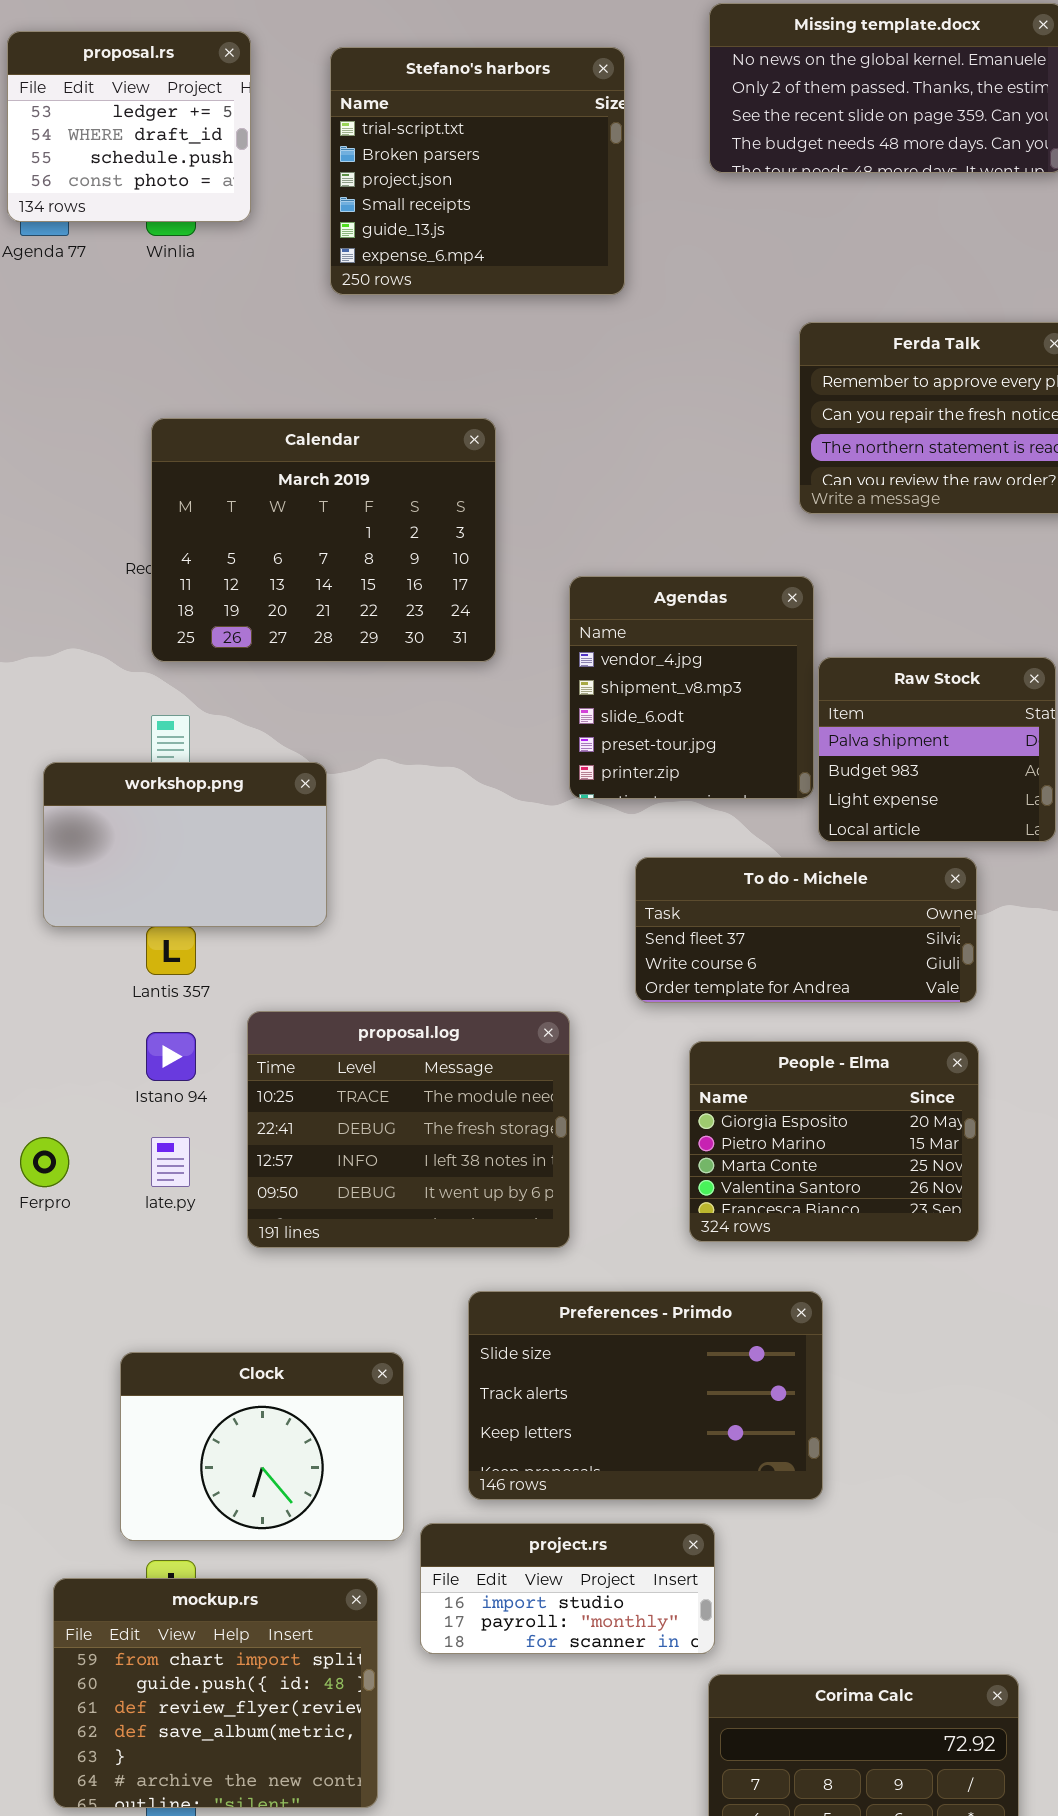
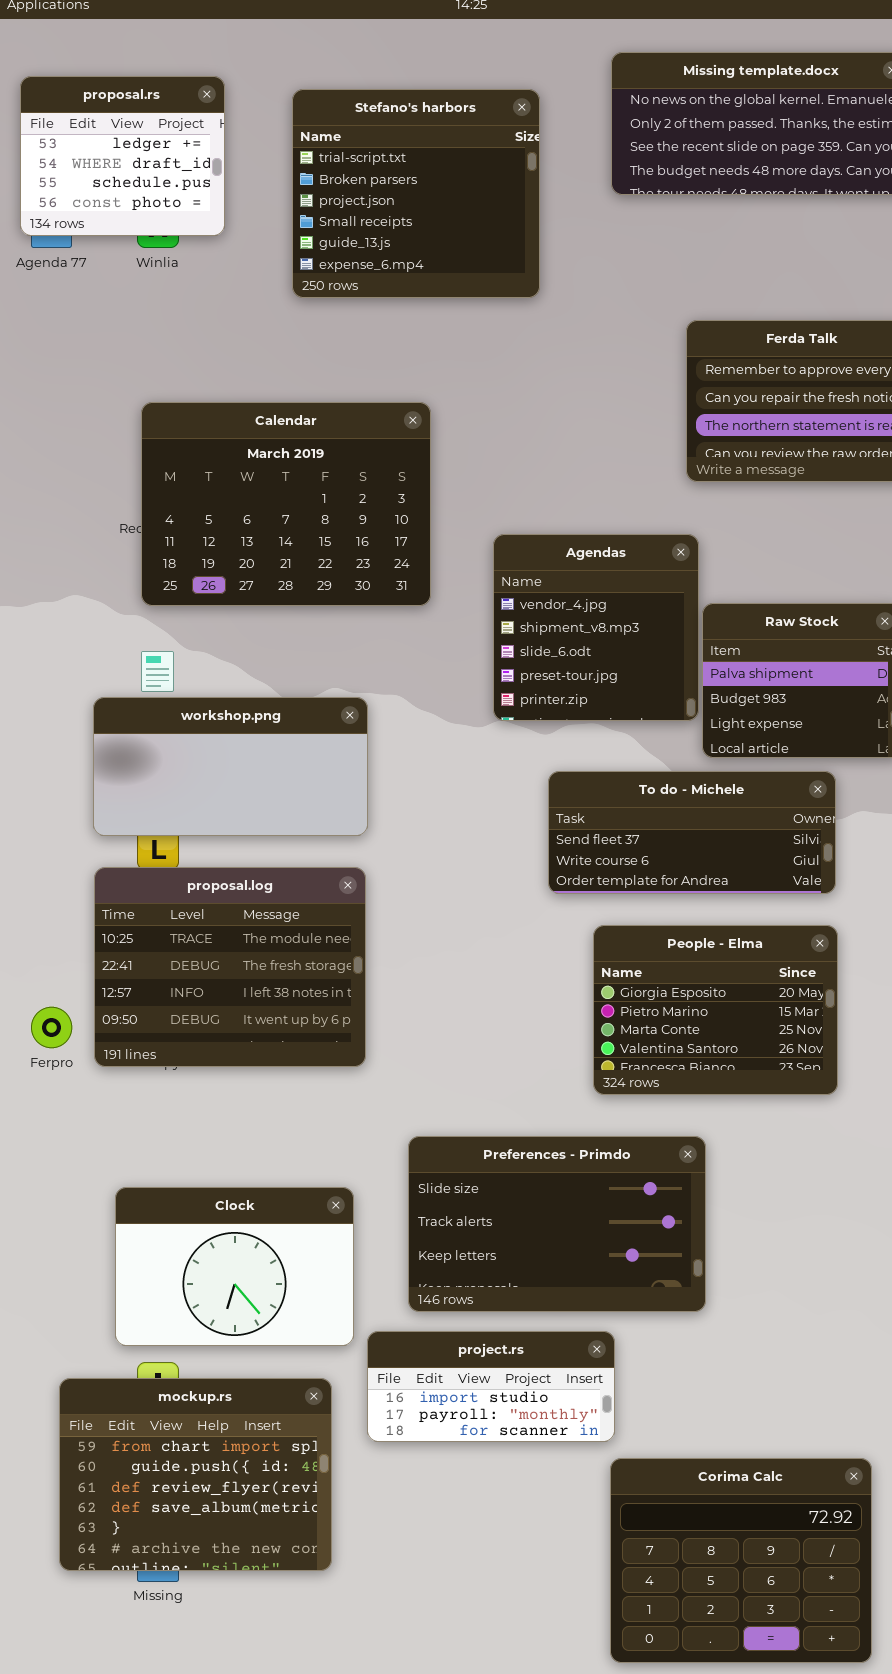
workshop.png: [43,762,327,927] -> [93,697,368,836], moved, resized
proposal.log: [247,1011,570,1248] -> [94,867,366,1067], moved

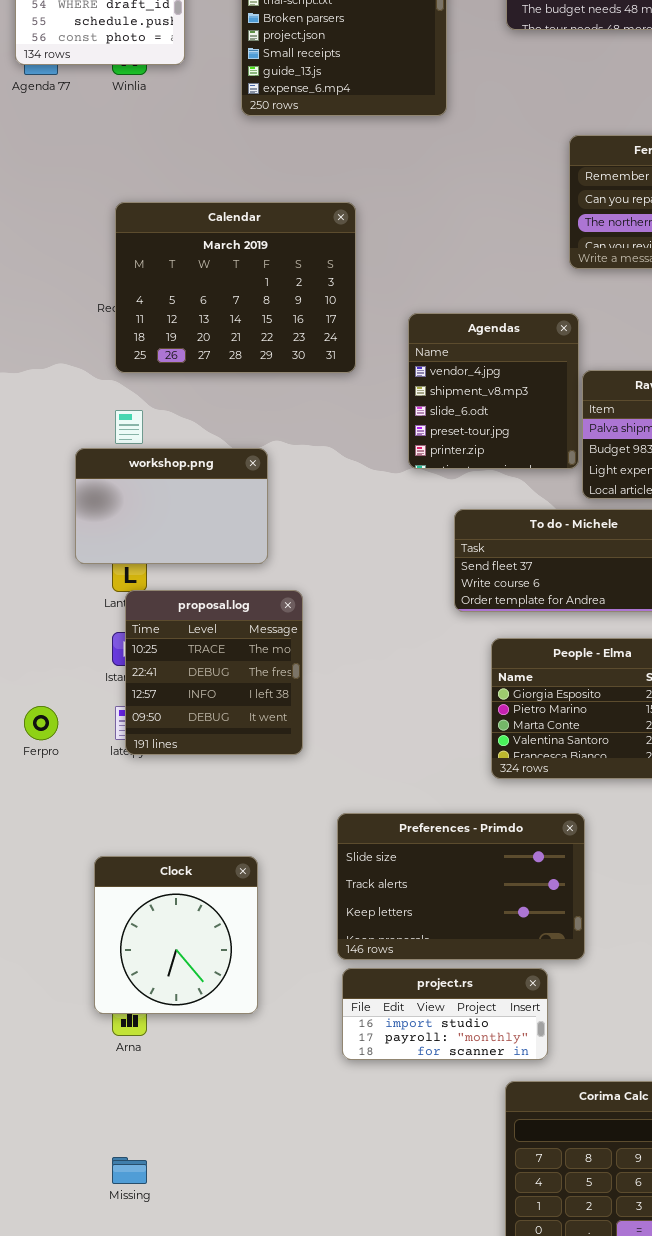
workshop.png: [93,697,368,836] -> [75,448,268,564], resized
proposal.log: [94,867,366,1067] -> [125,590,303,755], resized
Clock: [115,1187,354,1346] -> [94,856,258,1014], resized
project.rs: [367,1331,615,1442] -> [342,968,548,1060], moved
mockup.rs: [59,1378,332,1571] -> none, closed

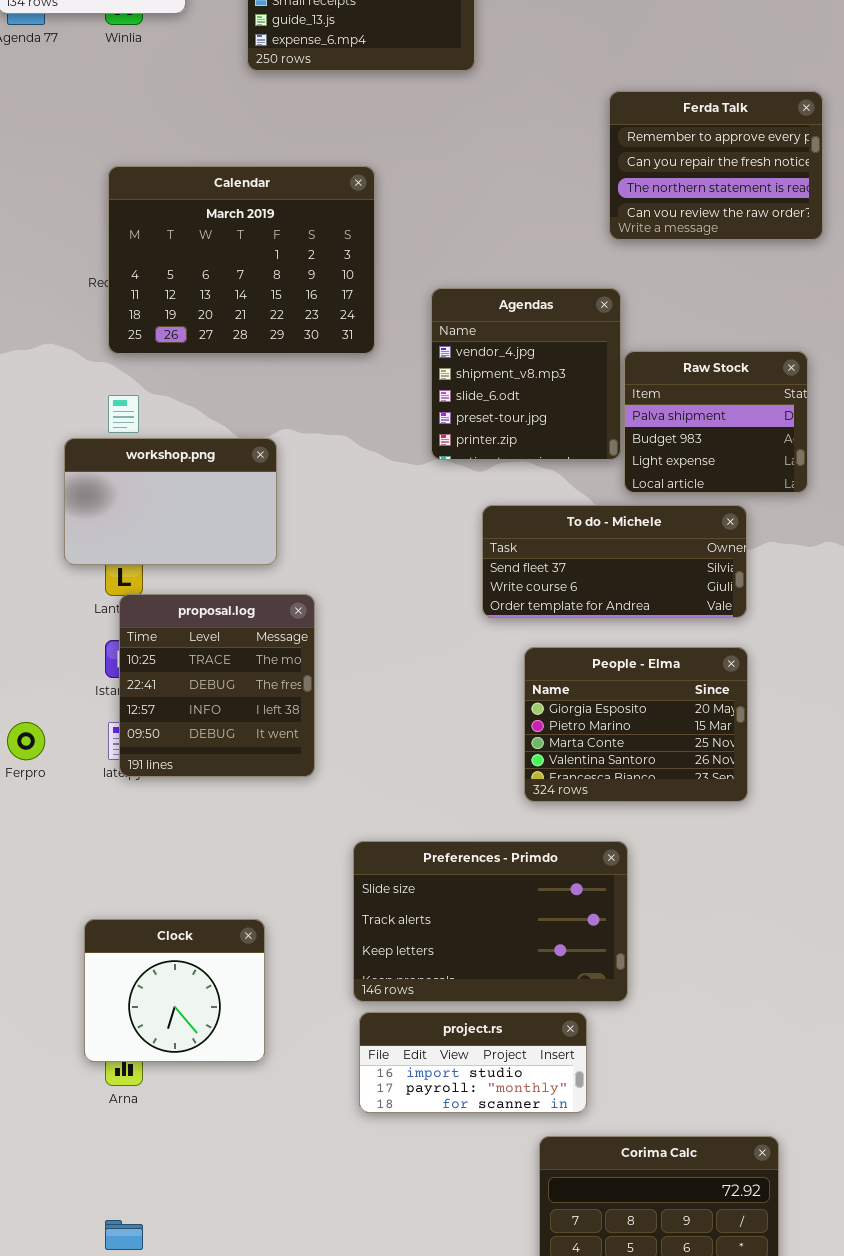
Clock: [94,856,258,1014] -> [84,919,265,1062], resized

